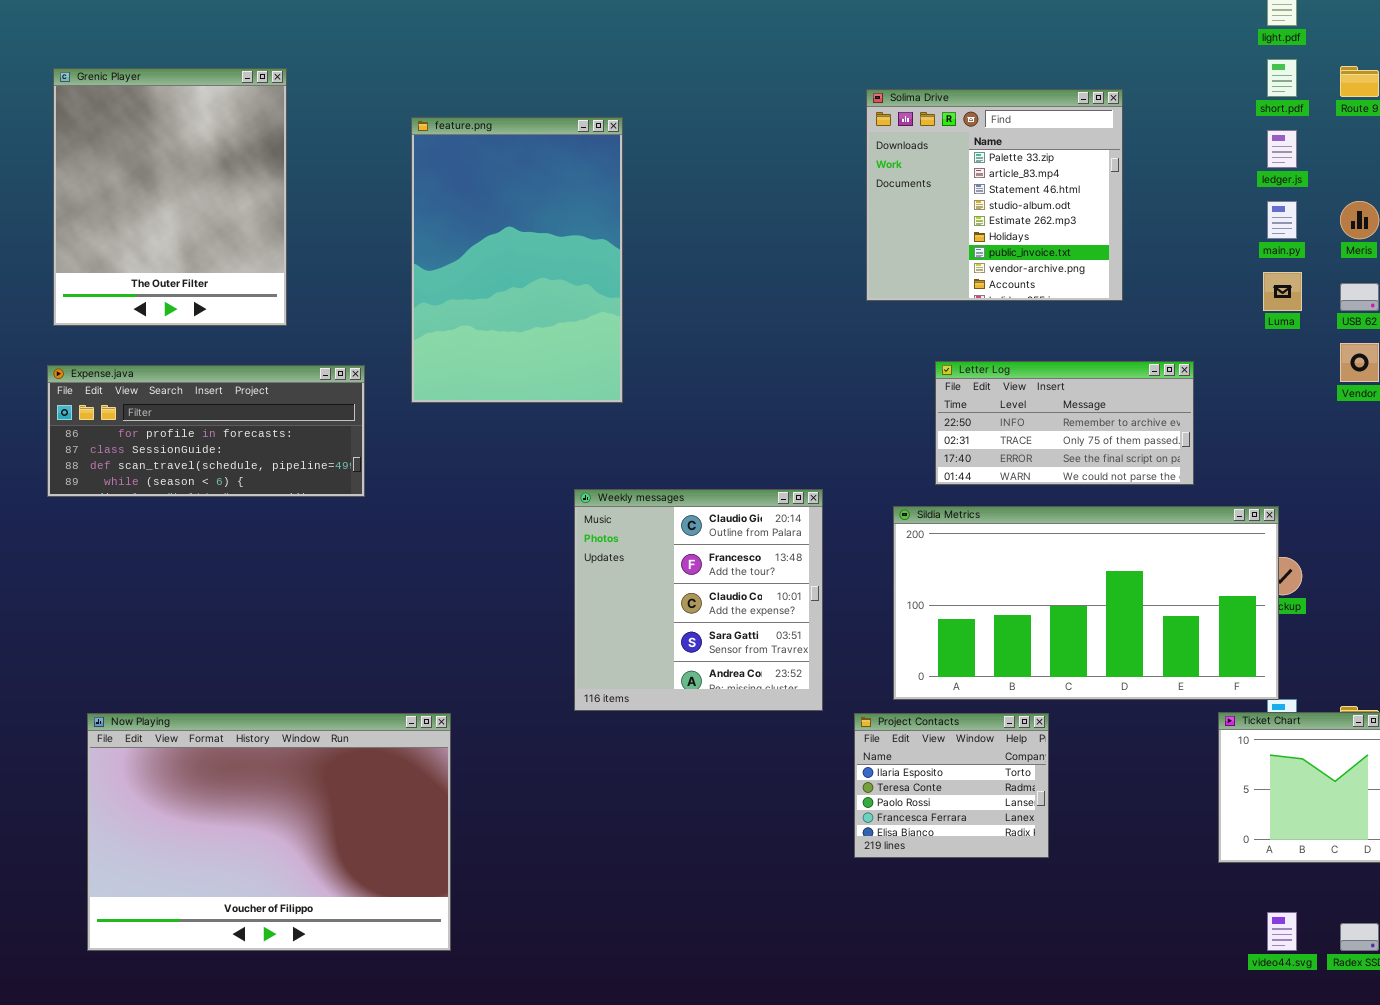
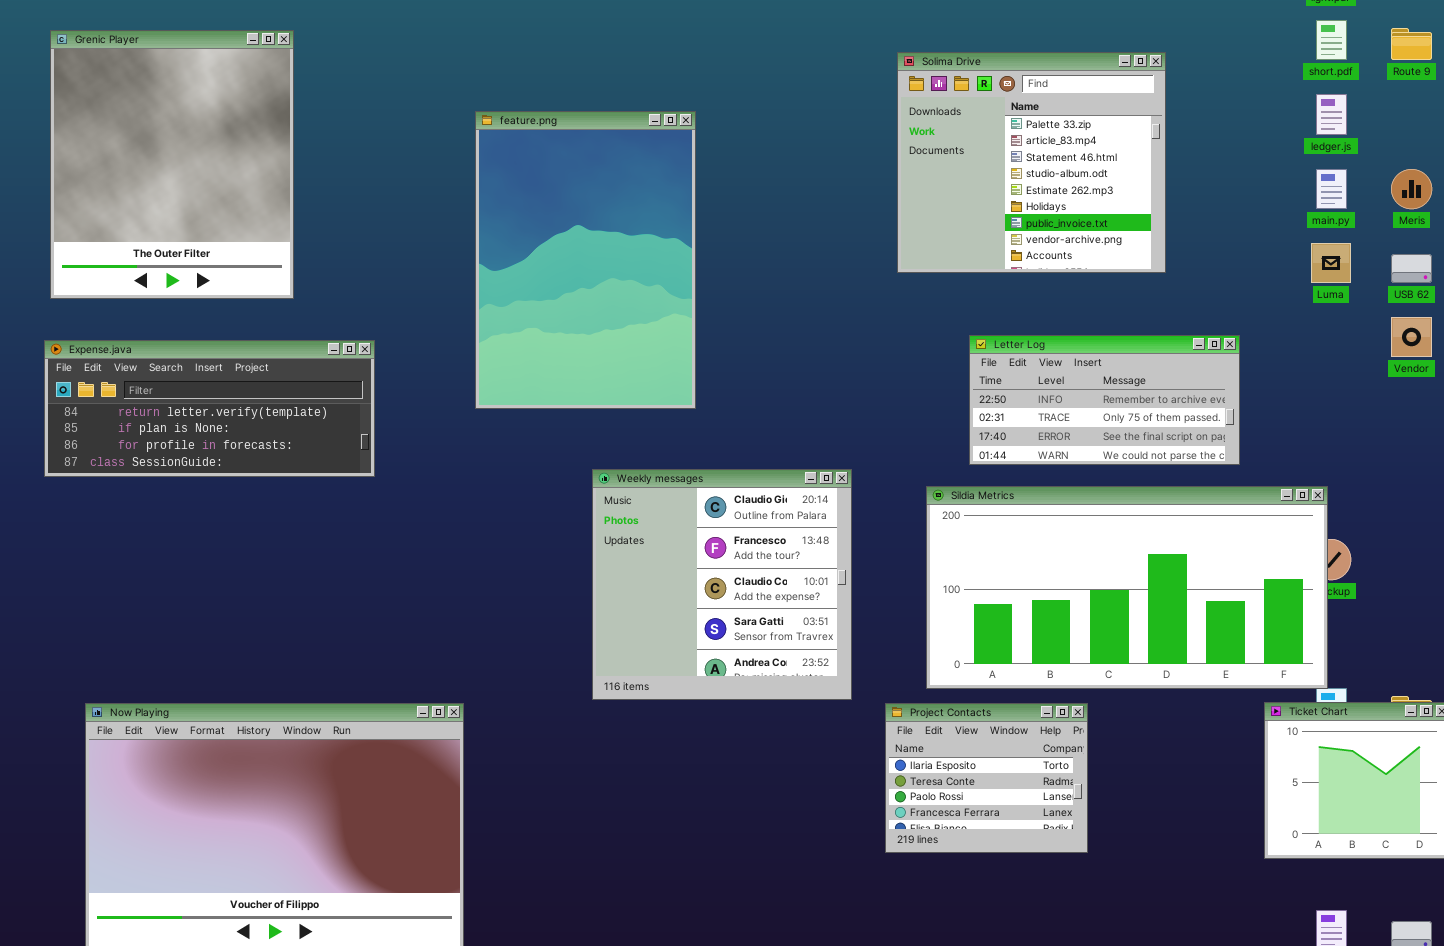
feature.png: [411,117,623,403] -> [475,111,696,409], moved
Expense.java: [47,365,365,497] -> [44,340,375,477], scrolled up 2 rows

